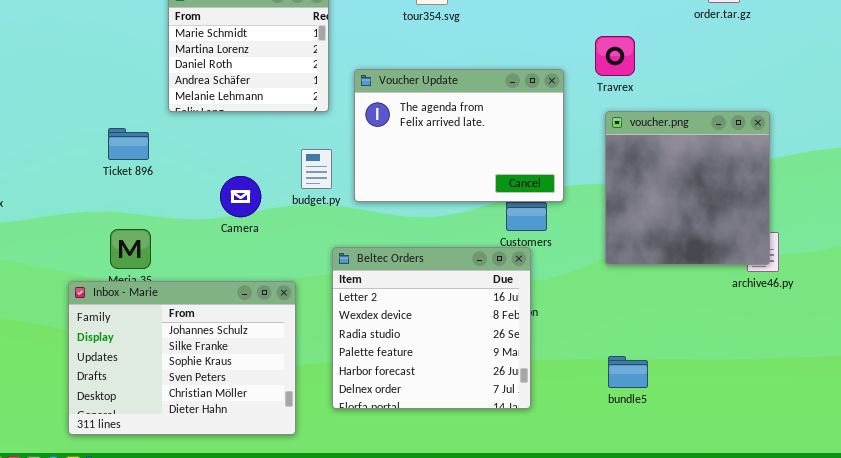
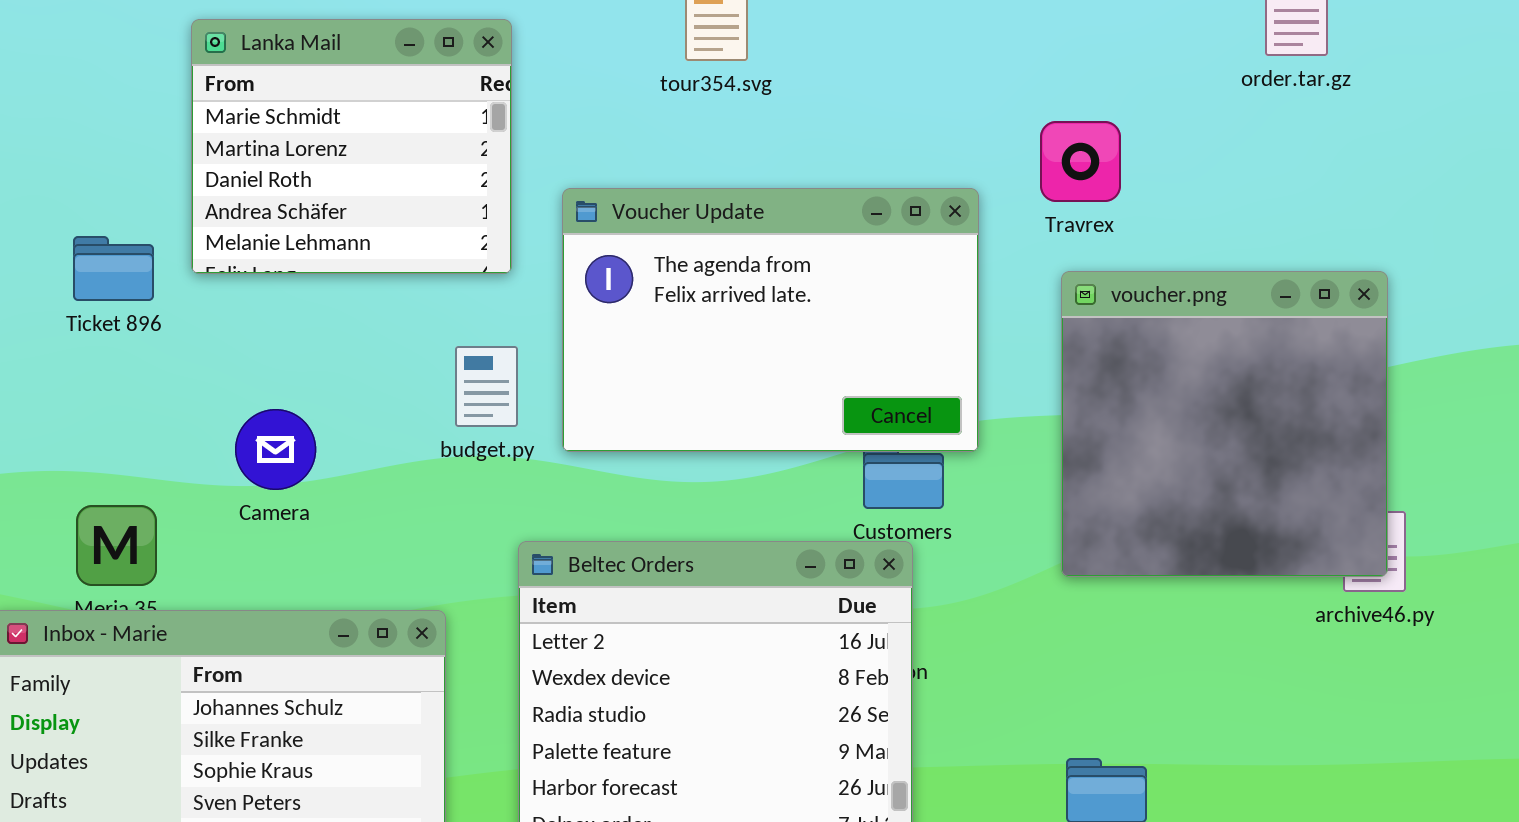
Ticket 896: [108,128,149,160] -> [73,236,154,301], moved
Camera: [220,176,261,217] -> [235,409,316,490], moved

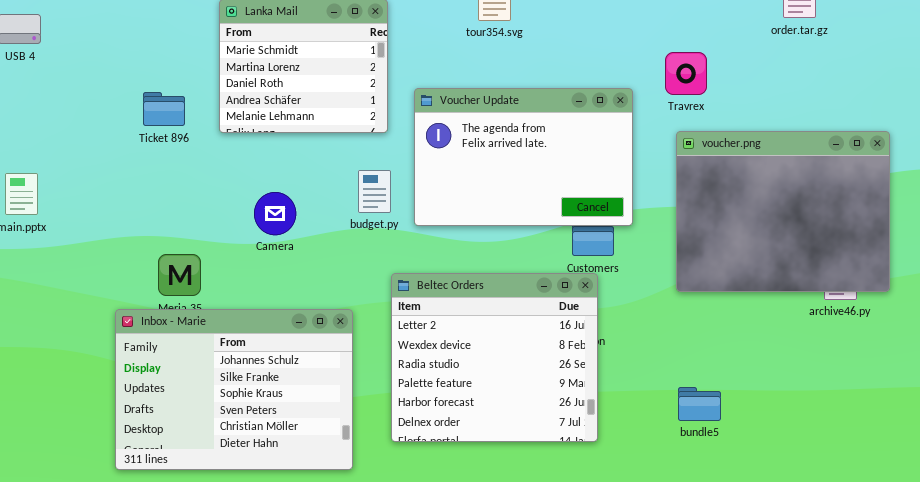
Ticket 896: [73,236,154,301] -> [143,92,185,126], moved
voucher.png: [1061,271,1388,577] -> [676,131,890,292], resized
Camera: [235,409,316,490] -> [254,192,296,235], moved

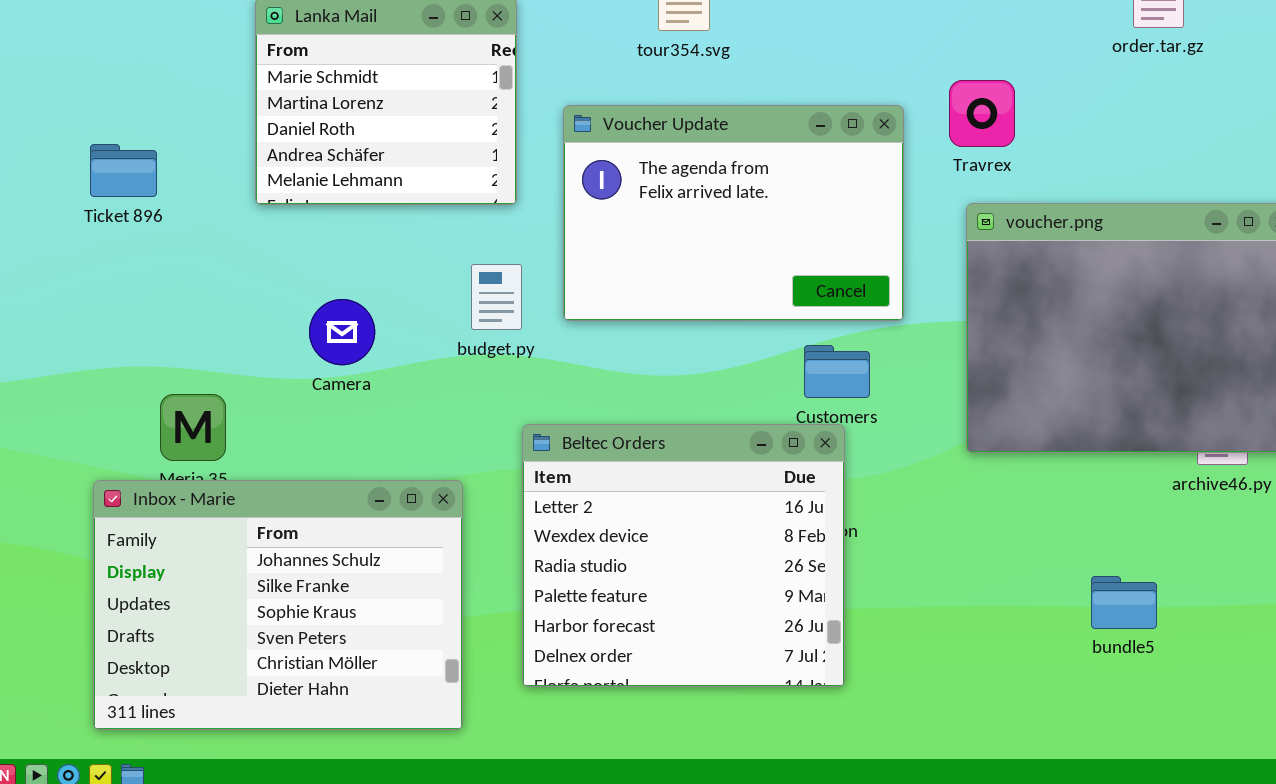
Voucher Update: [414,88,633,226] -> [563,105,904,321], moved
Ticket 896: [143,92,185,126] -> [90,144,157,197], moved
bundle5: [678,387,721,421] -> [1091,576,1157,629], moved

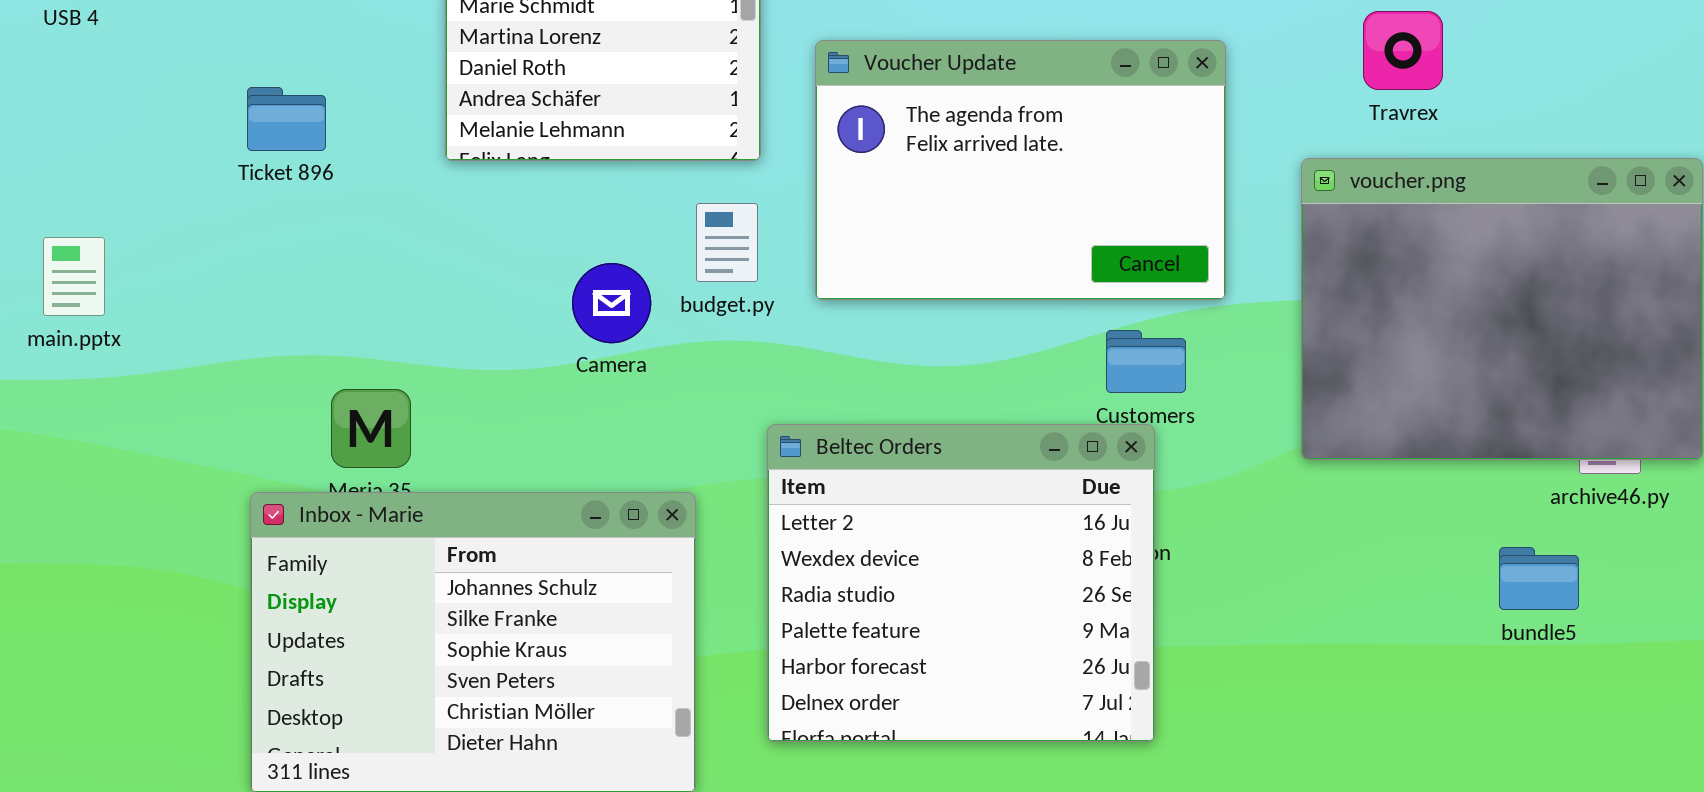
Travrex: [949,80,1015,147] -> [1363,11,1443,90], moved
budget.py: [471,264,522,330] -> [696,203,758,282], moved
Camera: [309,299,375,365] -> [572,263,651,343], moved
bundle5: [1091,576,1157,629] -> [1499,547,1579,610], moved

